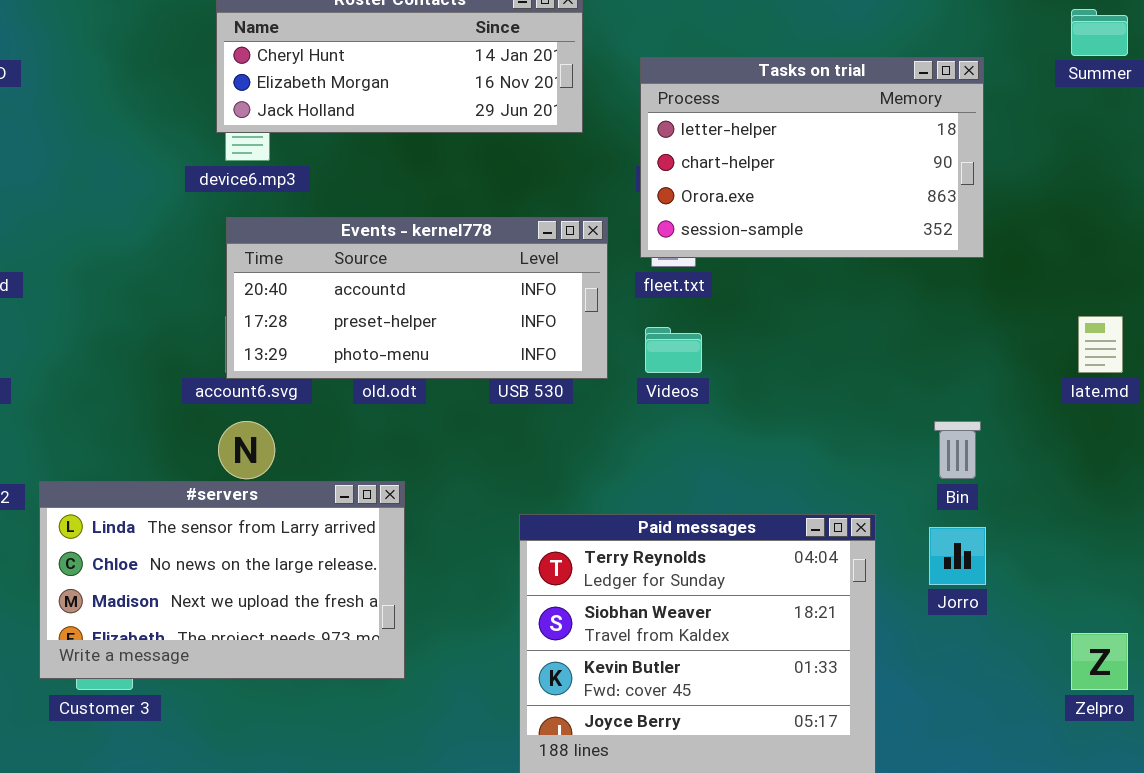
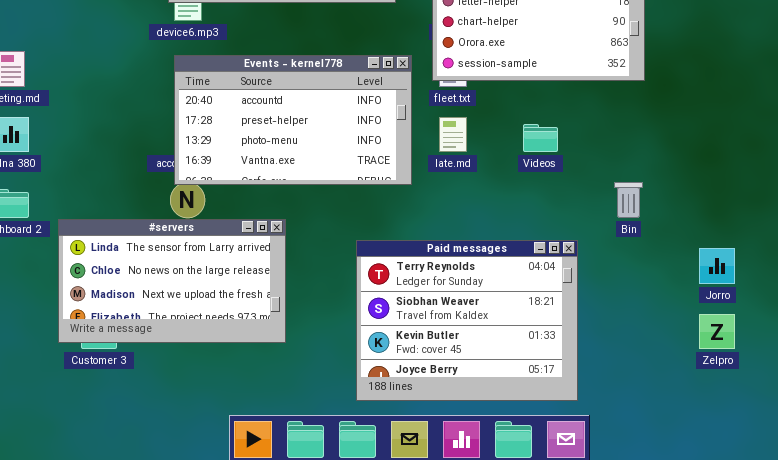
Events - kernel778: [226,217,608,379] -> [174,55,412,185], resized
late.md: [1078,316,1123,373] -> [439,117,467,152], moved
Videos: [645,327,702,373] -> [523,124,558,152], moved
Jorro: [929,527,986,585] -> [699,248,735,284], moved

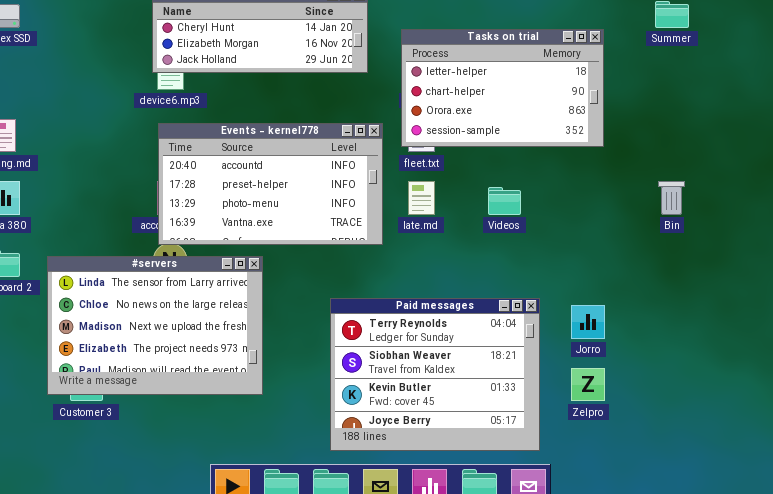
Bin: [614,182,643,218] -> [658,181,685,215], moved
#servers: [58,219,286,343] -> [47,256,263,395], resized
Jorro: [699,248,735,284] -> [571,305,605,339], moved
Zelpro: [699,314,735,349] -> [571,368,605,401], moved

